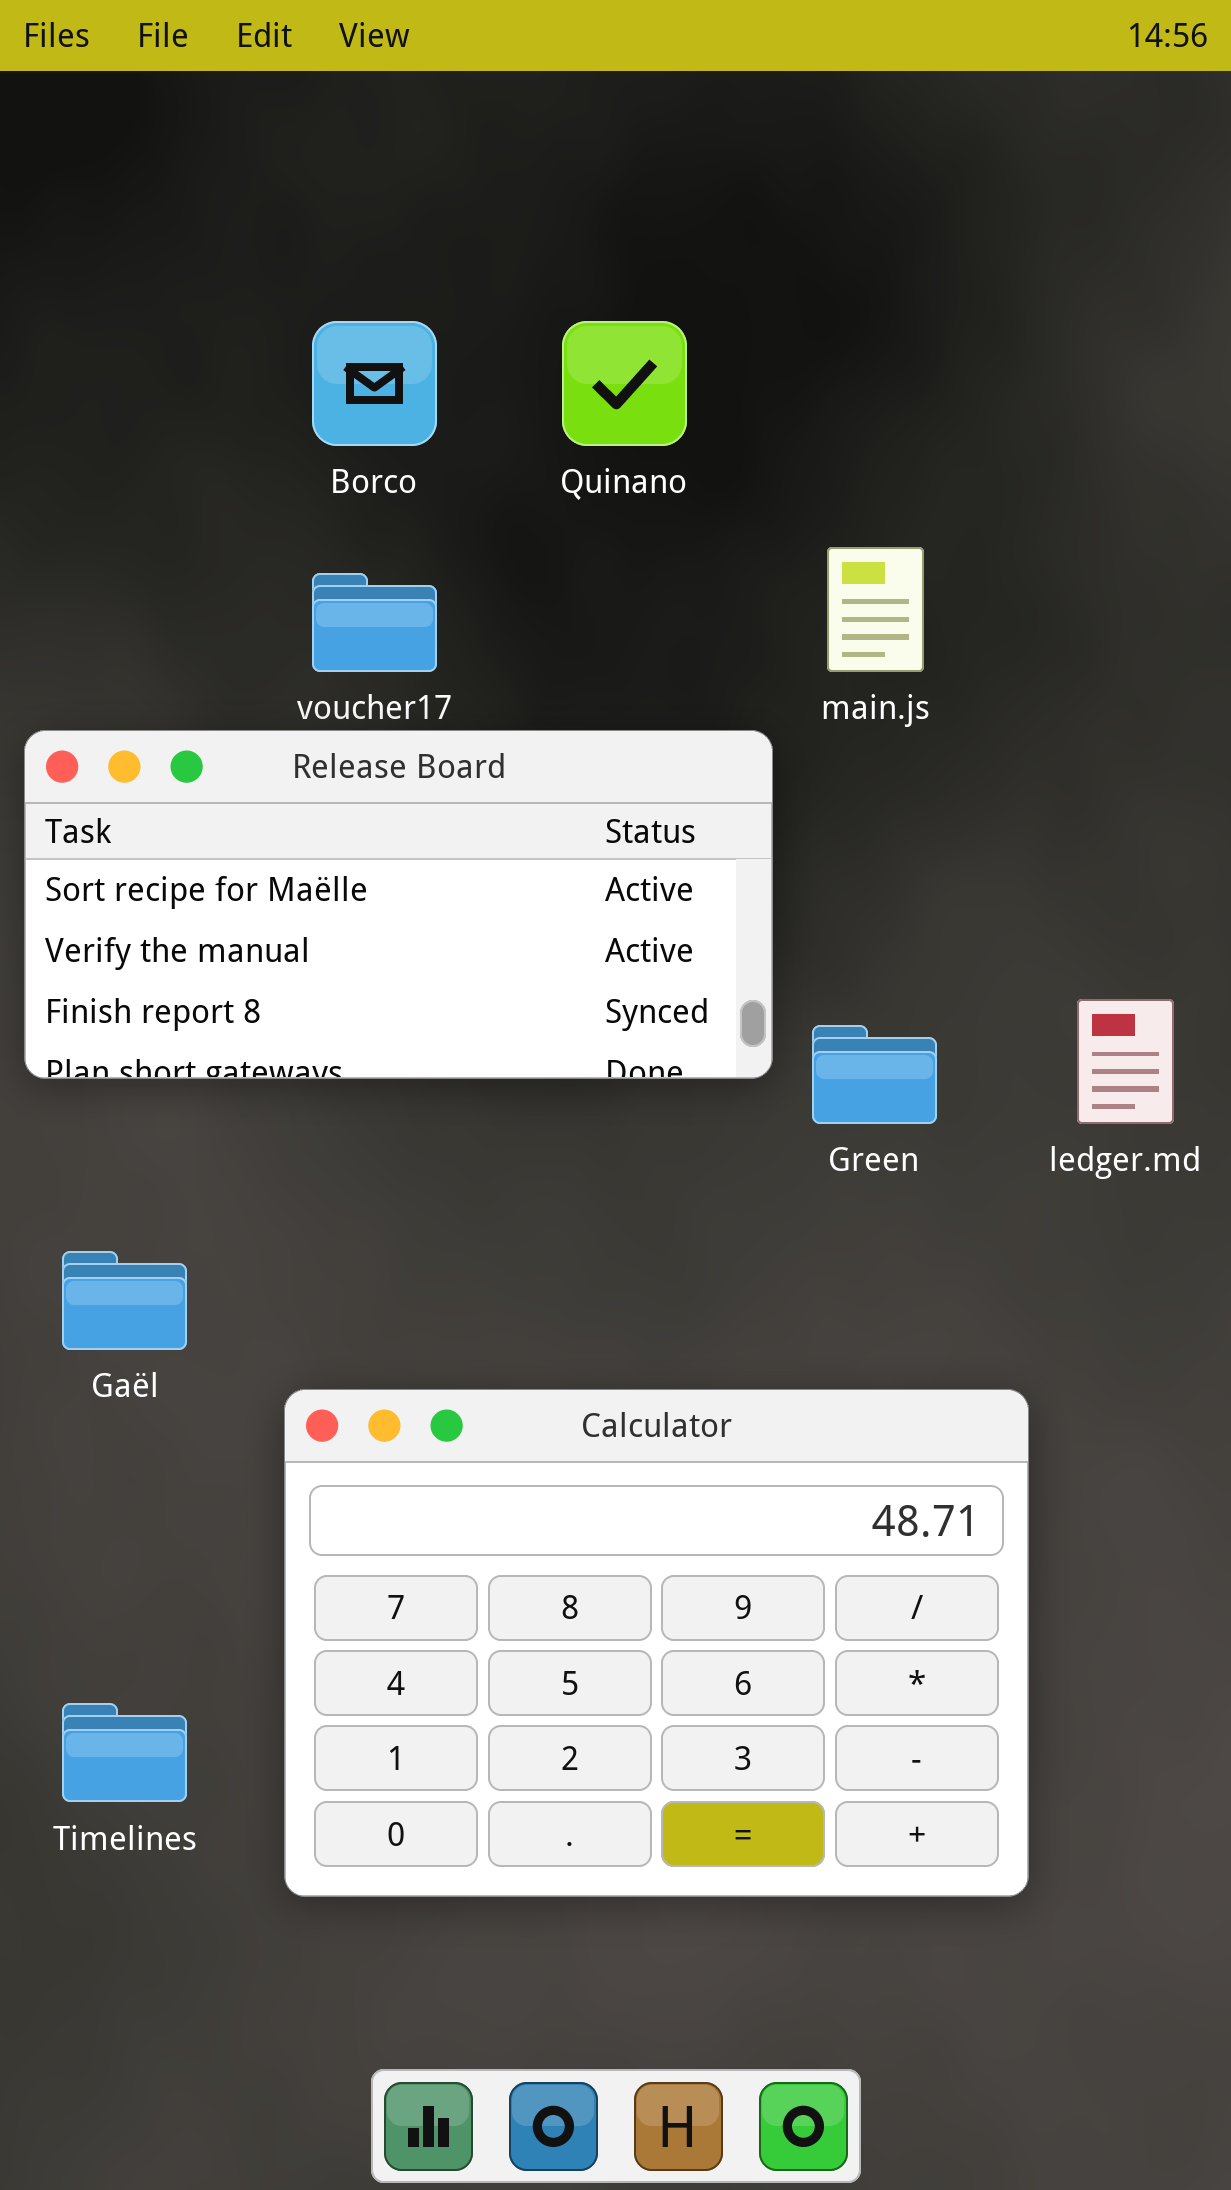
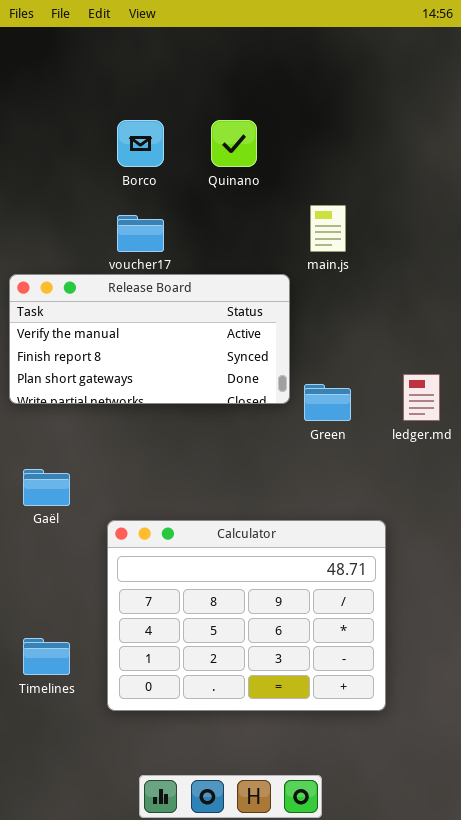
Release Board: [24,730,773,1079] -> [9,274,290,404], scrolled down 1 row

